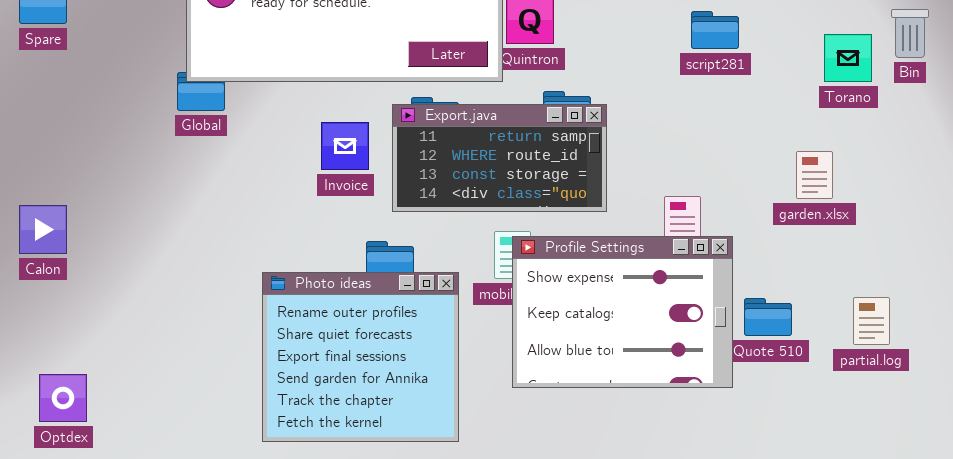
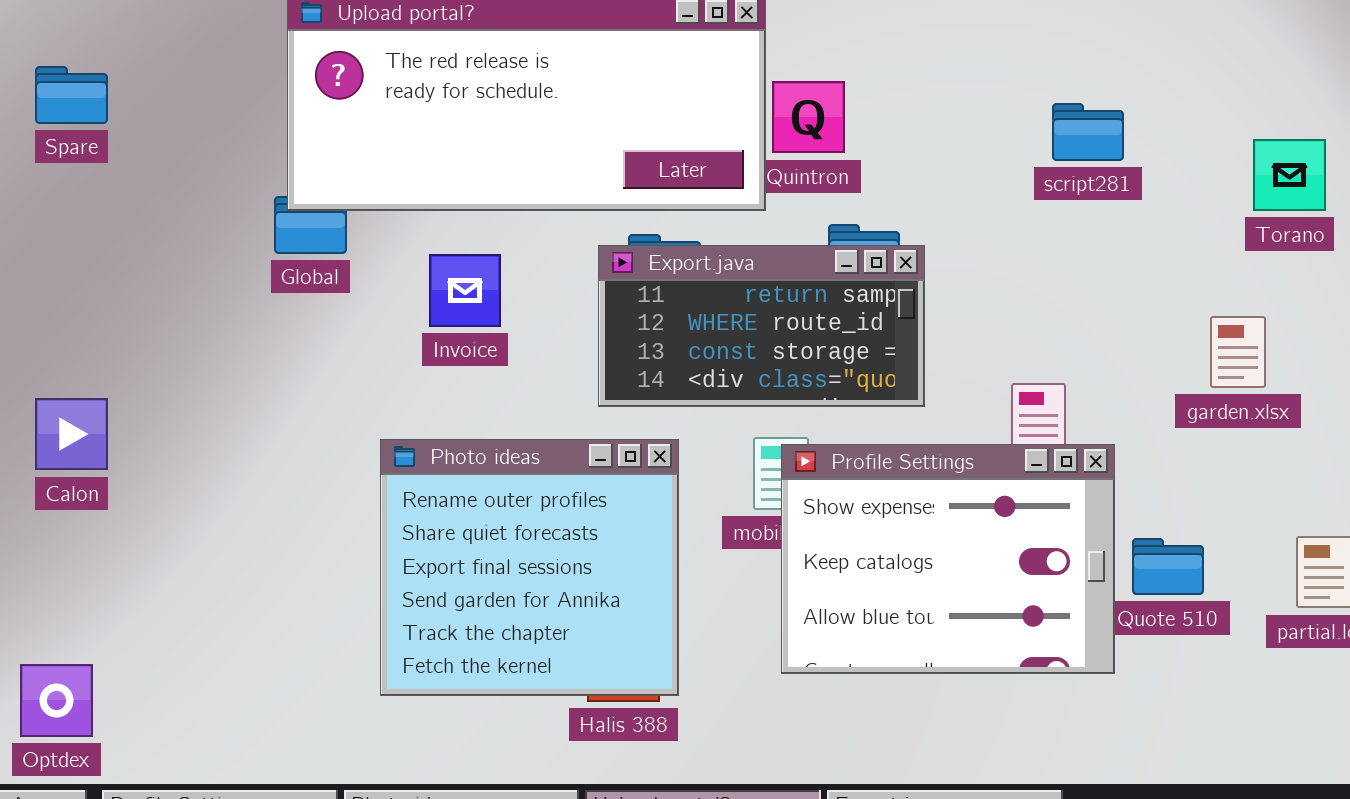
Invoice: [321,122,369,170] -> [429,254,501,327], moved
Photo ideas: [262,272,459,442] -> [380,439,679,696], moved
Optdex: [39,374,87,422] -> [20,664,93,737], moved

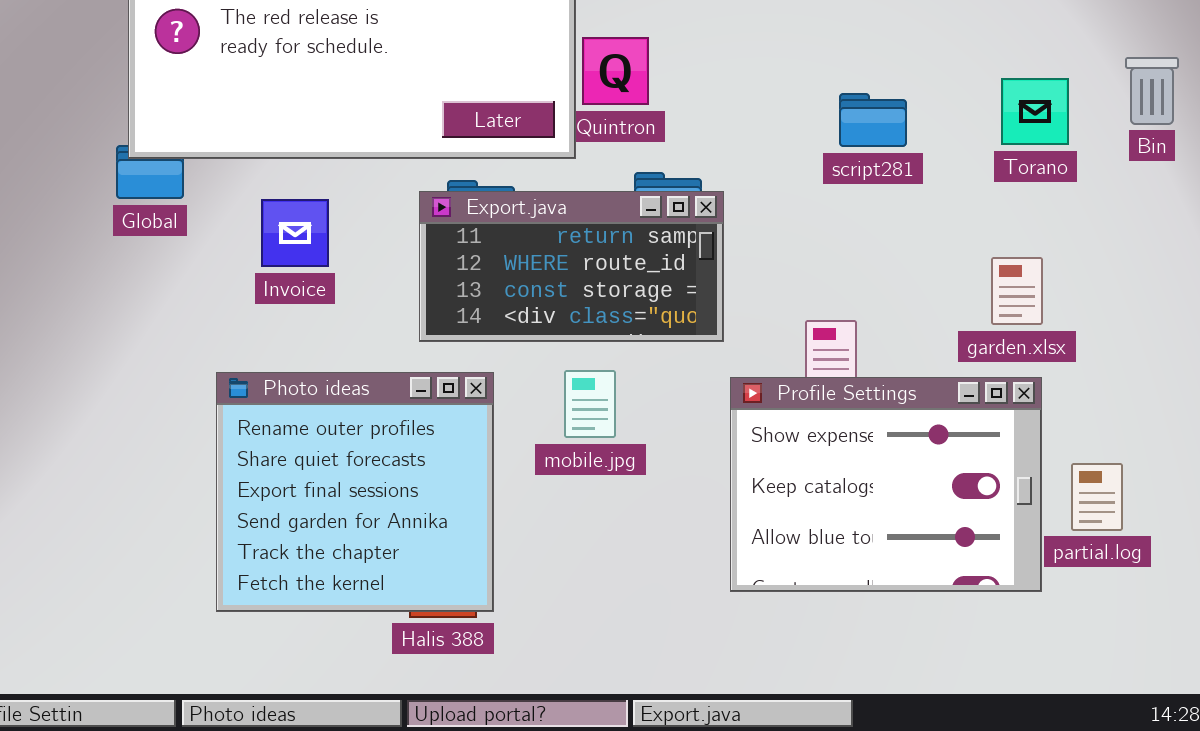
script281: [1052,103,1124,161] -> [839,93,907,147], moved
Torano: [1253,139,1326,211] -> [1001,78,1069,145], moved
Profile Settings: [781,444,1115,674] -> [730,377,1042,592], moved

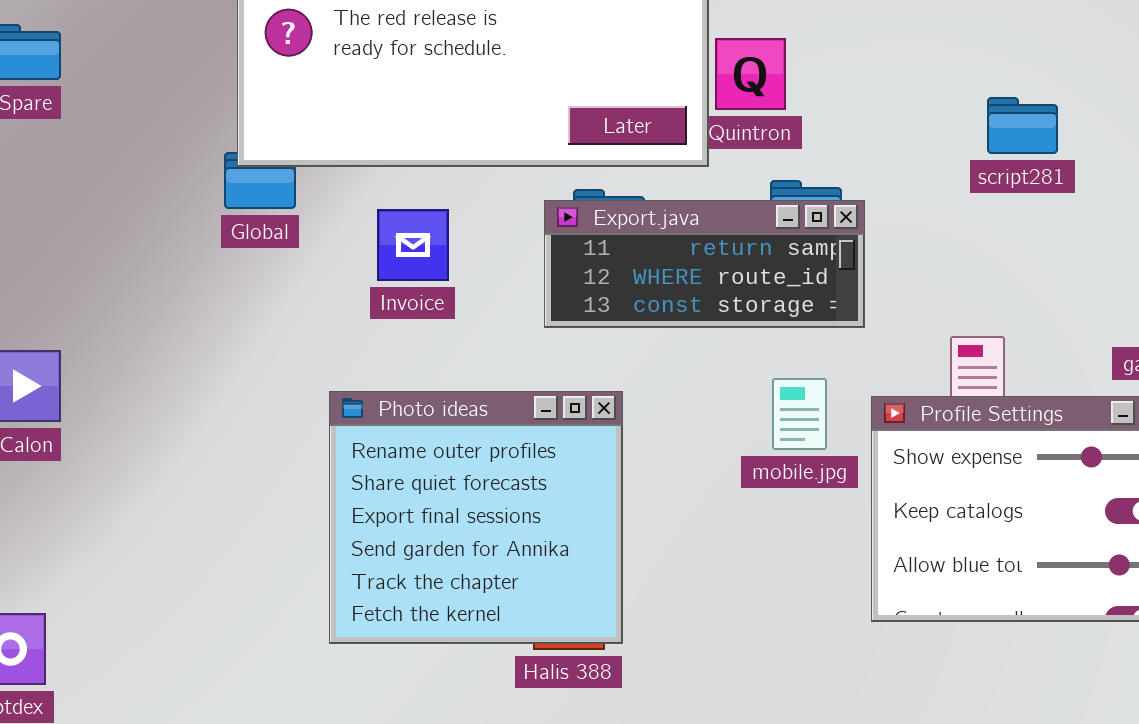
Export.java: [419,191,724,342] -> [544,200,865,328], resized
mobile.jpg: [564,370,616,438] -> [772,378,827,450], moved

